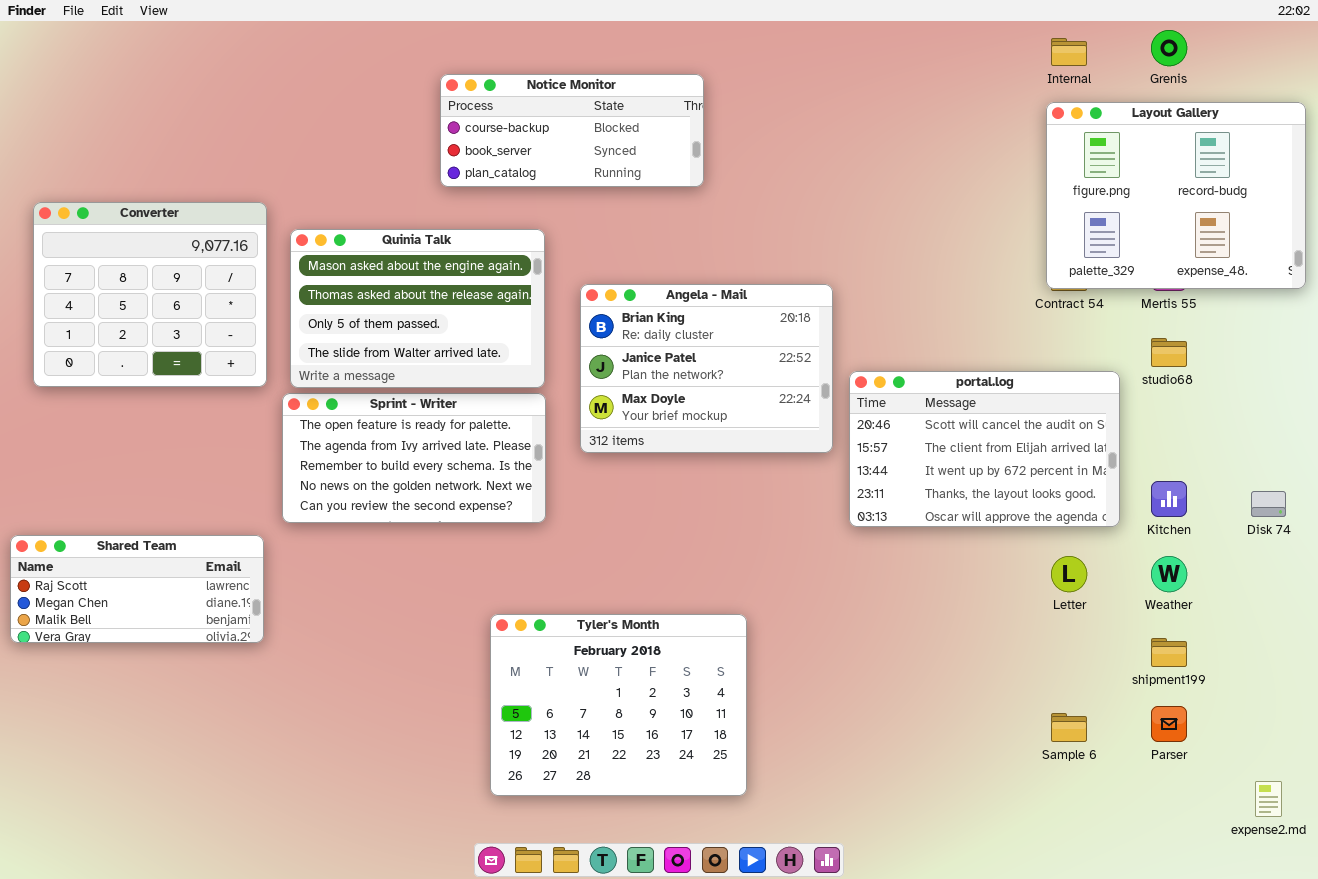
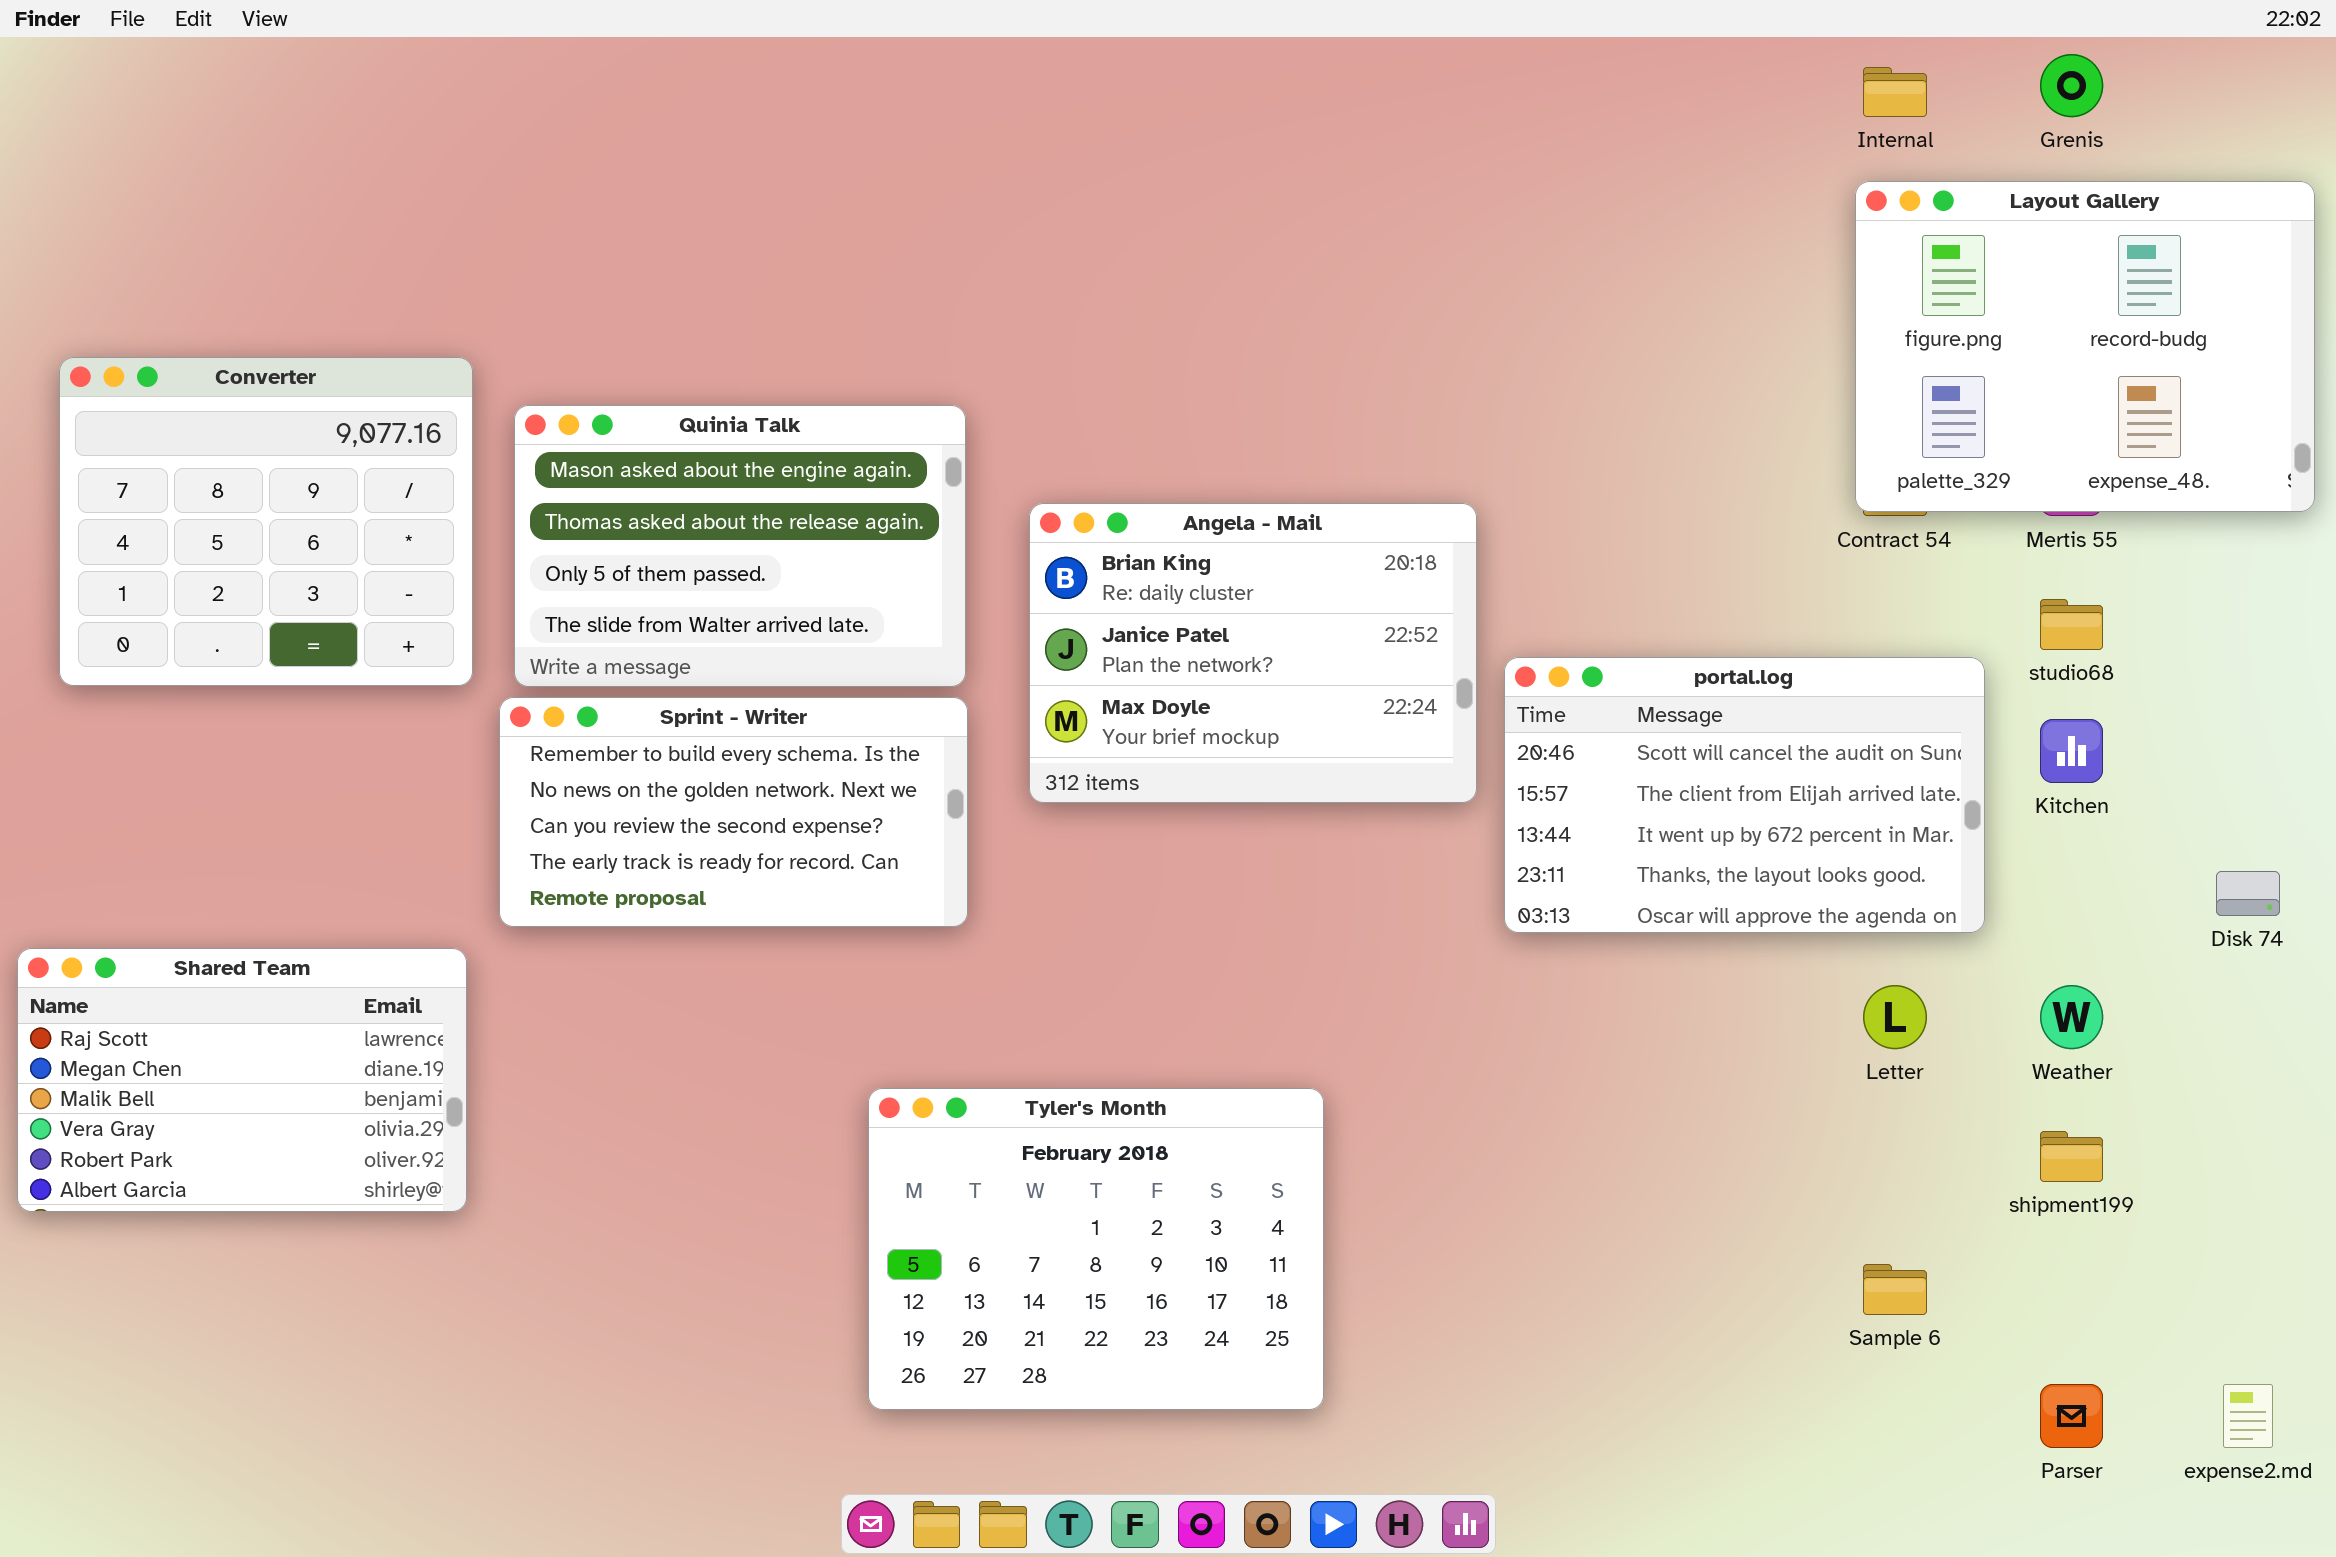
Notice Monitor: [440,74,704,187] -> none, closed
Sprint - Writer: [282,393,546,523] -> [499,697,968,927], scrolled down 2 rows
Kitchen: [1151,481,1187,517] -> [2040,719,2103,783], moved
Shared Team: [10,535,264,643] -> [17,948,467,1212], resized
Parser: [1151,706,1187,742] -> [2040,1384,2103,1448], moved

